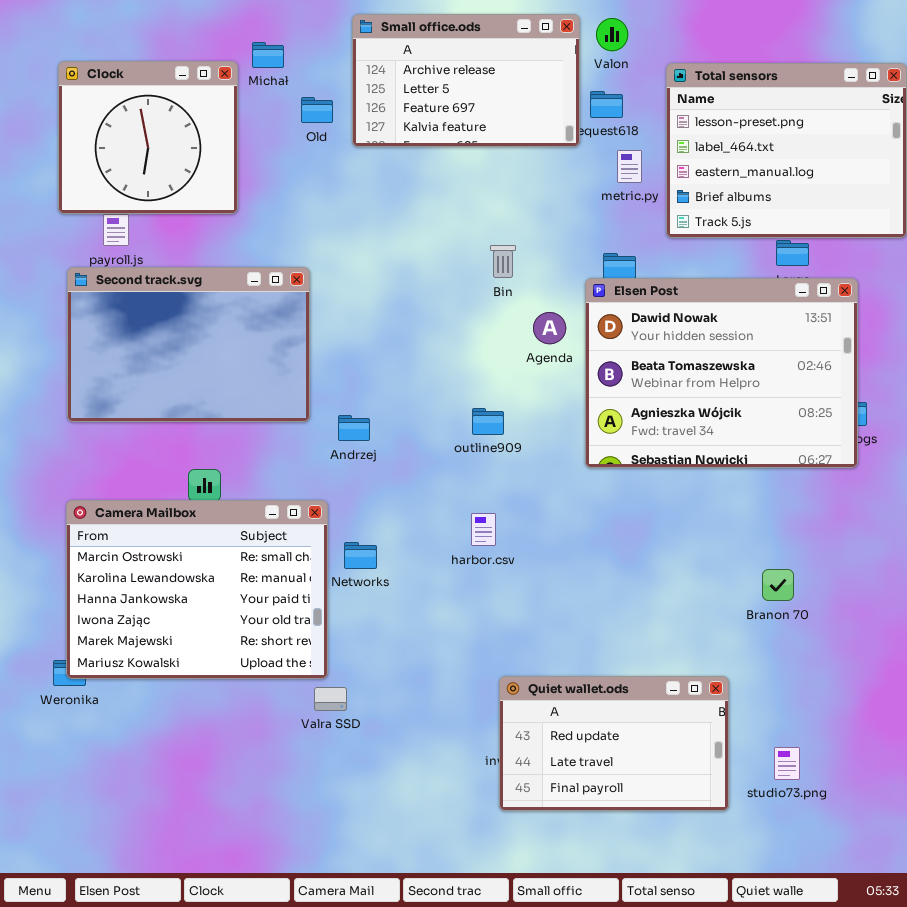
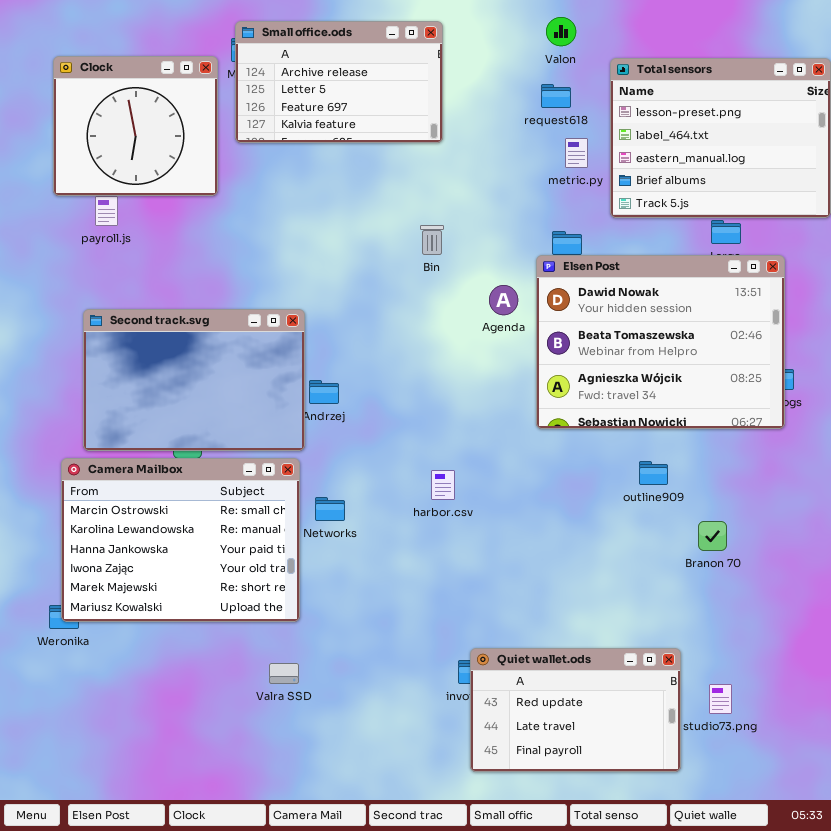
Small office.ods: [352,14,580,147] -> [235,21,443,143], moved
Bin: [490,245,516,278] -> [420,225,444,255], moved
Second track.svg: [67,267,310,422] -> [83,309,305,451], moved
outline909: [472,408,504,435] -> [639,461,668,485], moved
Quiet wallet.ods: [499,676,729,811] -> [470,648,681,772], moved
Valra SSD: [314,687,347,711] -> [269,663,299,684], moved

